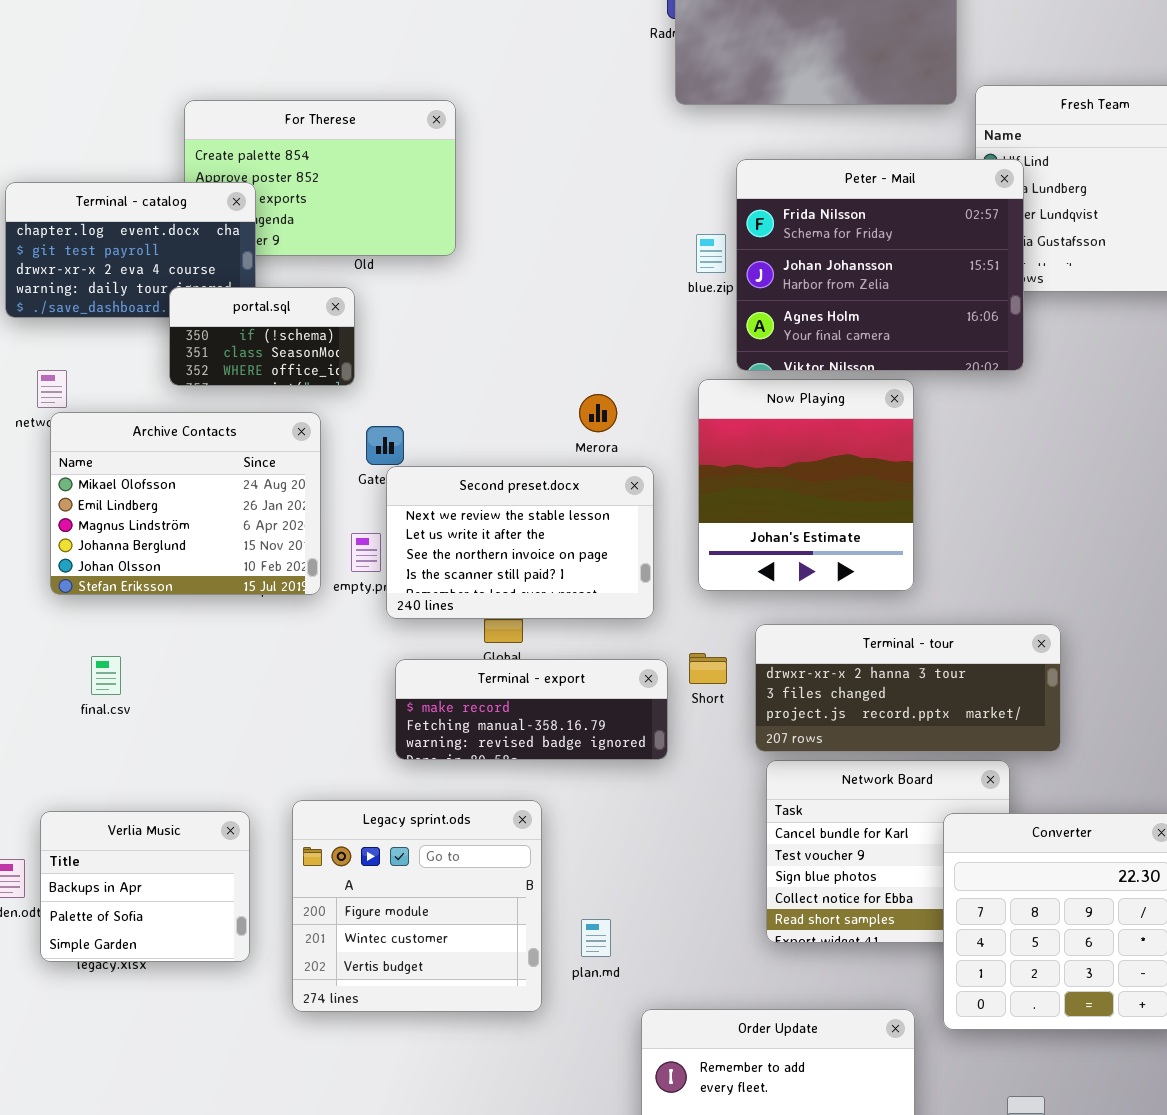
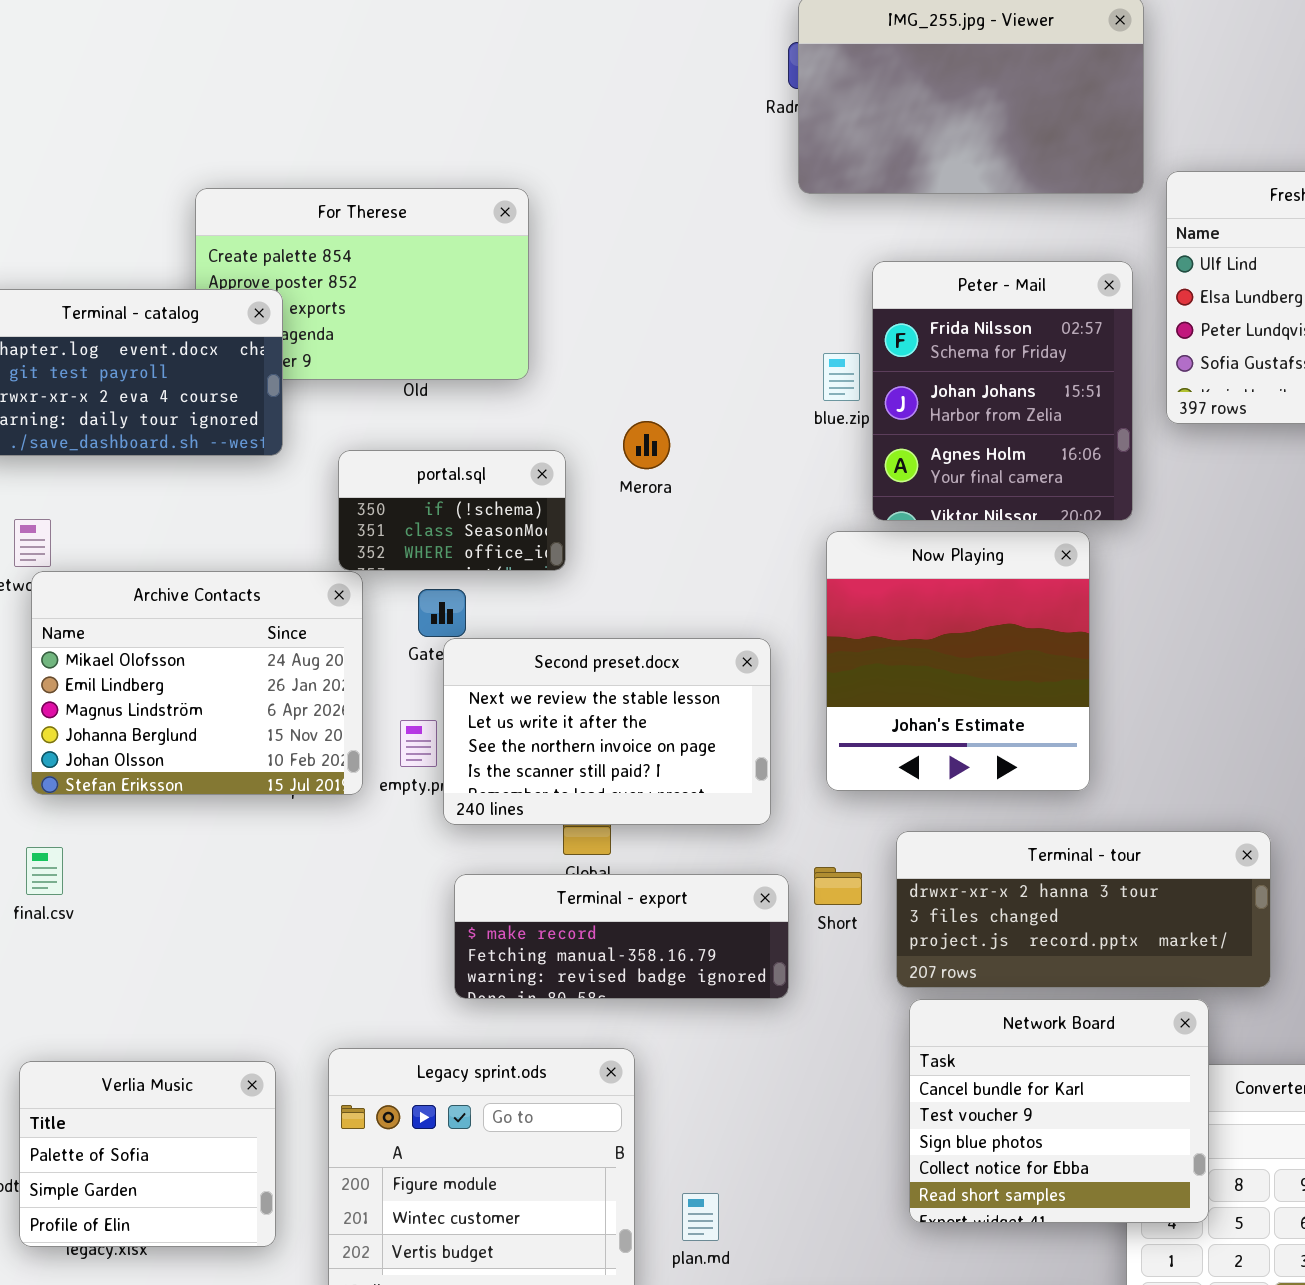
Peter - Mail: [736,159,1024,371] -> [872,261,1133,521], resized
portal.sql: [169,287,355,386] -> [338,450,566,571], moved
Merora: [579,394,617,432] -> [623,421,670,469], moved
final.csv: [91,656,121,695] -> [26,847,63,895], moved
Network Board: [766,760,1010,943] -> [909,999,1209,1223], raised
Verlia Music: [40,811,250,962] -> [19,1061,276,1247], scrolled down 1 row

